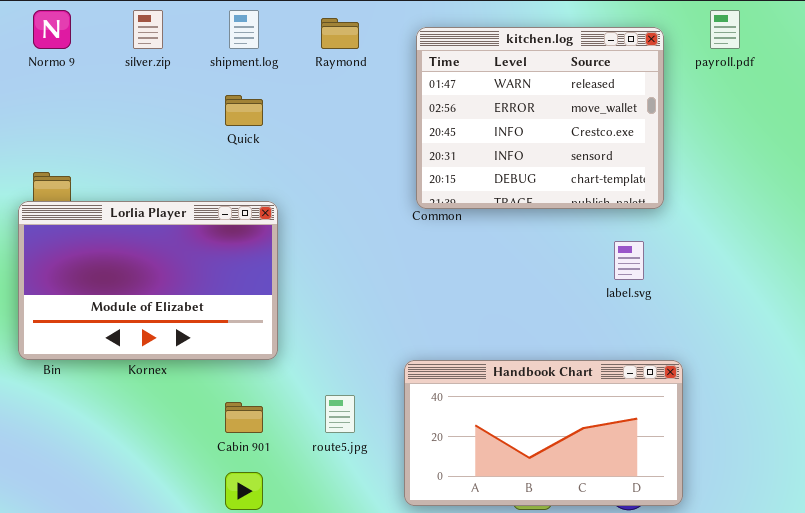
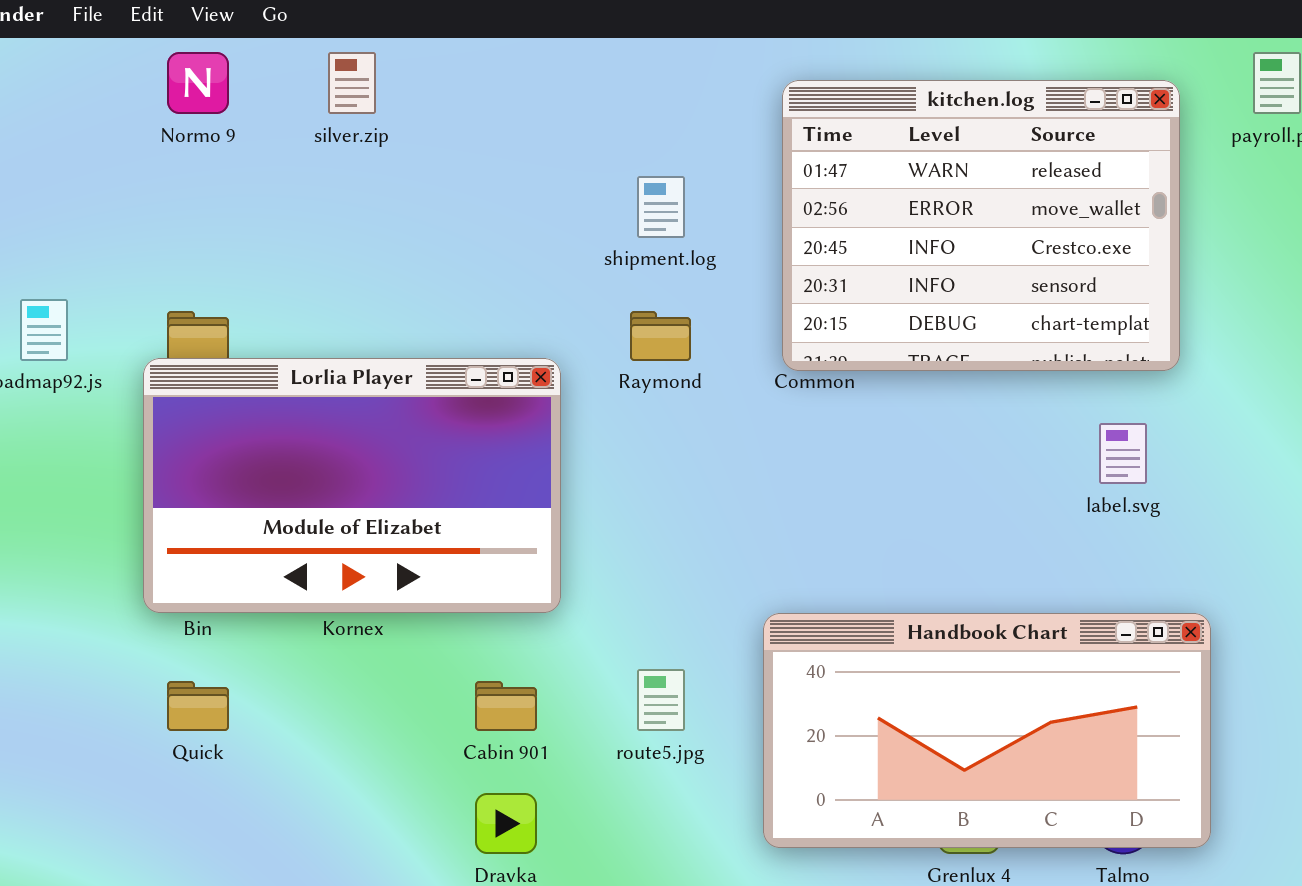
shipment.log: [229,10,259,49] -> [637,176,685,238], moved
Raymond: [321,18,359,49] -> [630,311,691,361], moved
Quick: [225,95,263,126] -> [167,681,229,731], moved

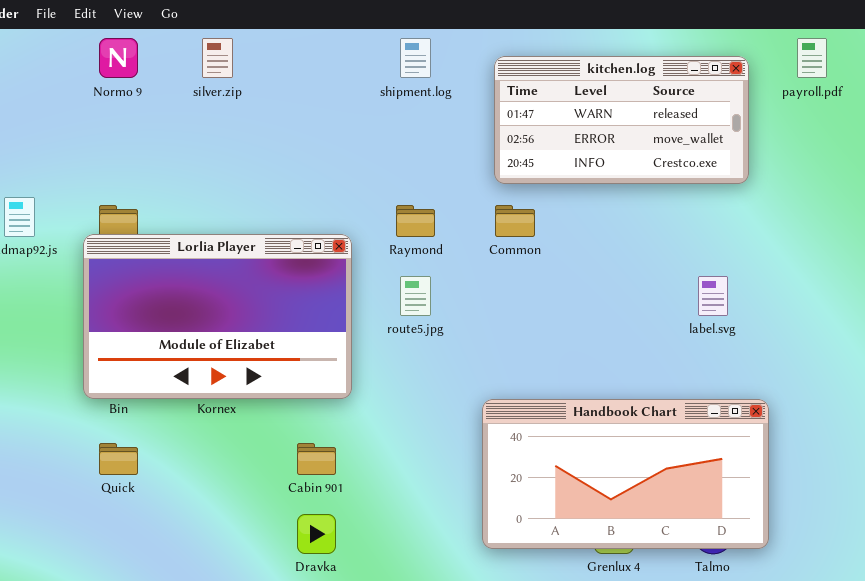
kitchen.log: [782,80,1180,371] -> [494,56,749,184], resized
shipment.log: [637,176,685,238] -> [400,38,431,78], moved
route5.jpg: [637,669,685,731] -> [400,276,431,316], moved

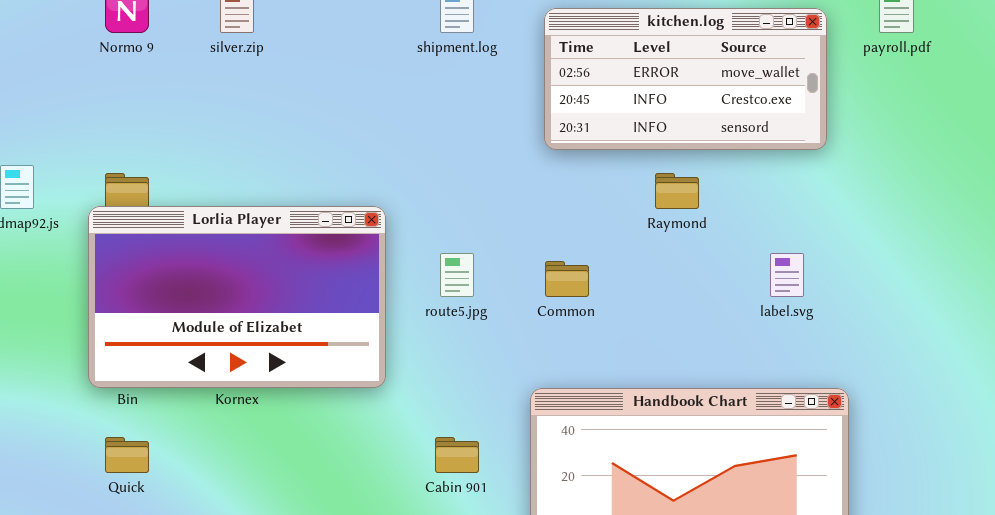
kitchen.log: [494,56,749,184] -> [544,8,827,150], scrolled down 1 row
Raymond: [396,205,435,237] -> [655,173,699,209], moved
Common: [495,205,535,237] -> [545,261,589,297], moved
Cabin 901: [297,443,336,475] -> [435,437,479,473], moved

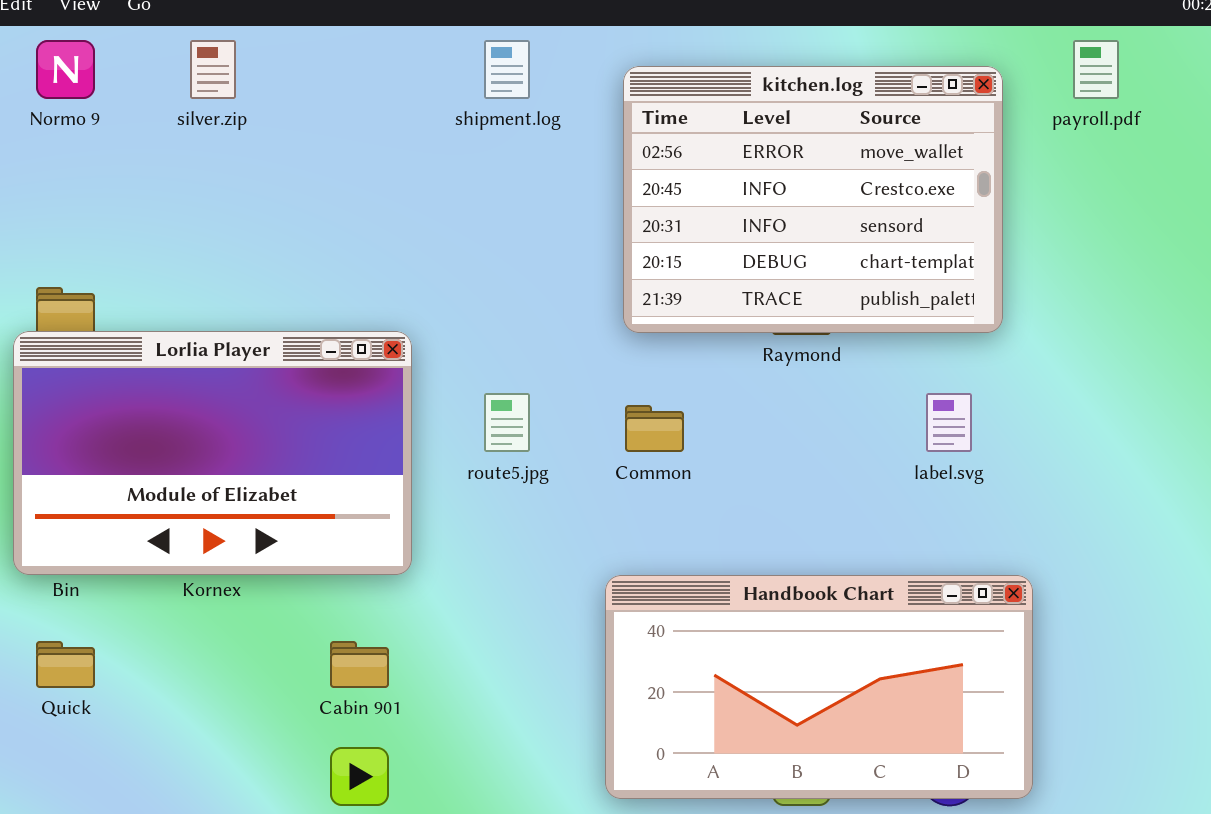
kitchen.log: [544,8,827,150] -> [623,66,1003,333], resized
Cabin 901: [435,437,479,473] -> [330,641,389,688], moved

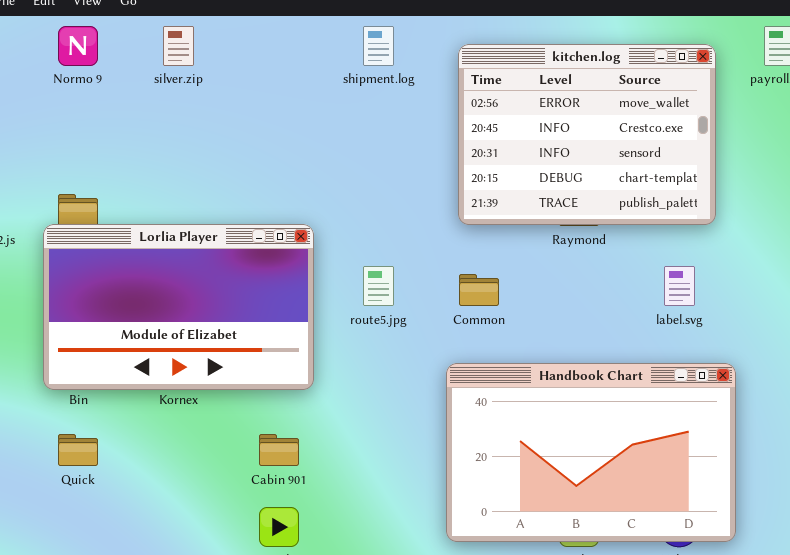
Handbook Chart: [605,575,1033,799] -> [446,363,736,542], resized

